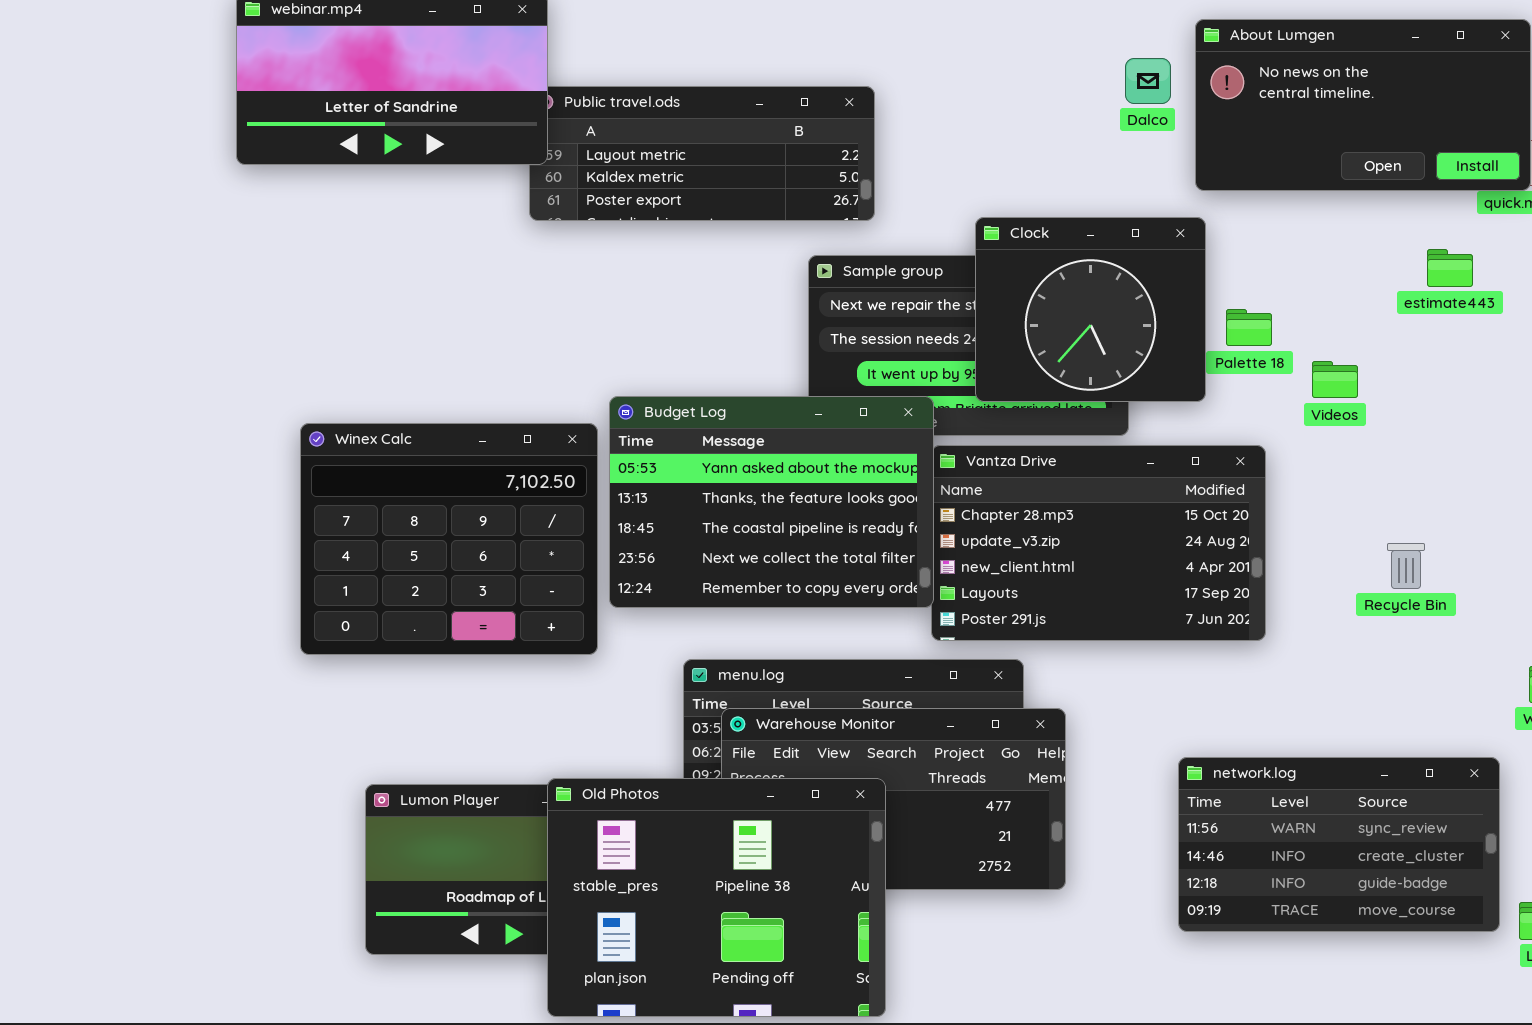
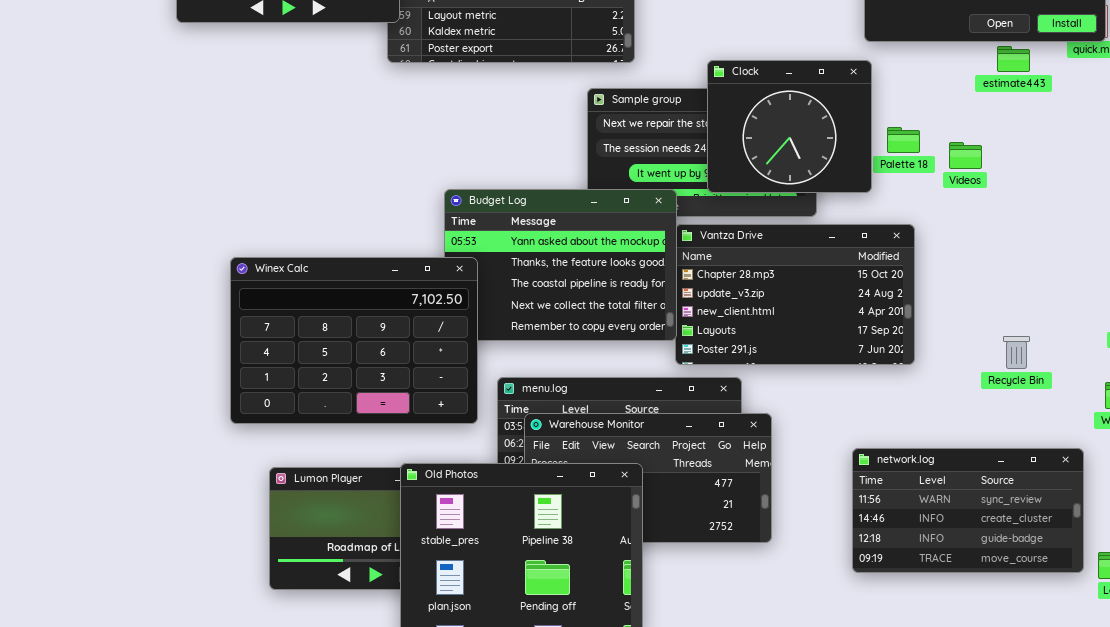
estimate443: [1427,249,1473,287] -> [997,46,1030,72], moved
Videos: [1312,361,1358,398] -> [949,142,982,169], moved
Winex Calc: [300,423,598,655] -> [230,257,478,424], moved, resized
Recycle Bin: [1387,543,1425,589] -> [1003,336,1030,369], moved

